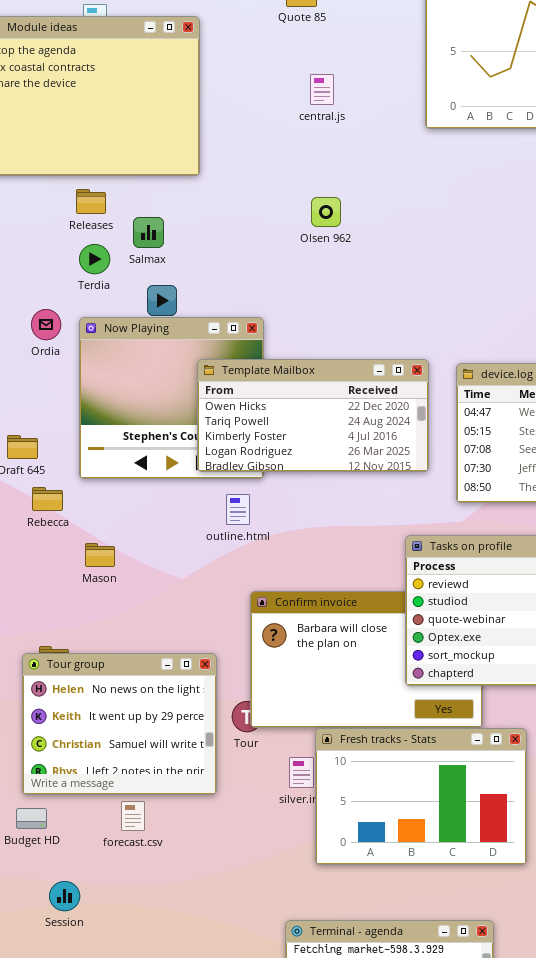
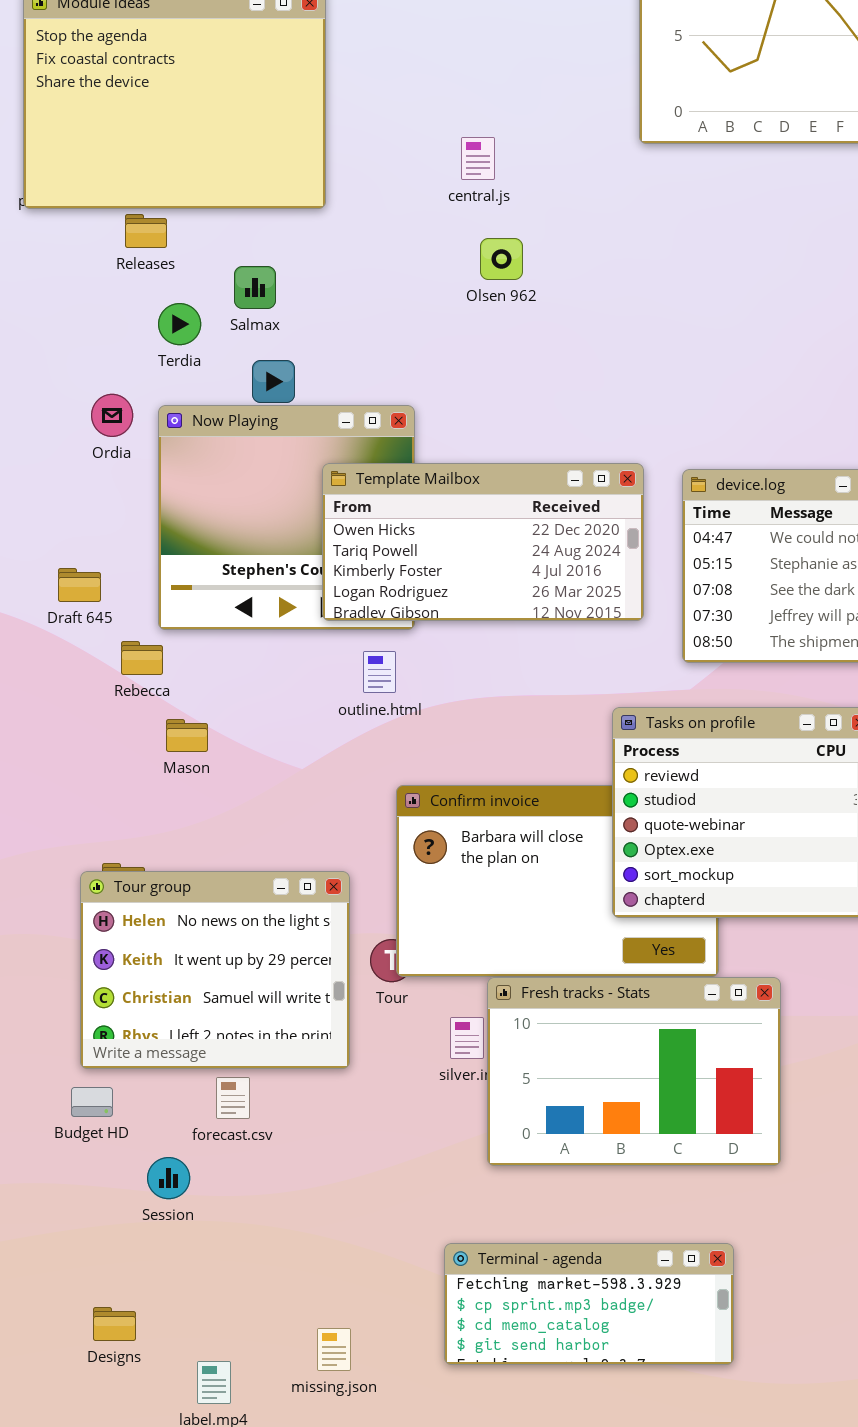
central.js: [310,74,334,105] -> [461,137,495,180], moved
Releases: [76,189,106,214] -> [125,214,167,248], moved
Rebecca: [32,487,63,511] -> [121,641,163,675], moved
Session: [49,881,80,911] -> [147,1157,190,1199], moved

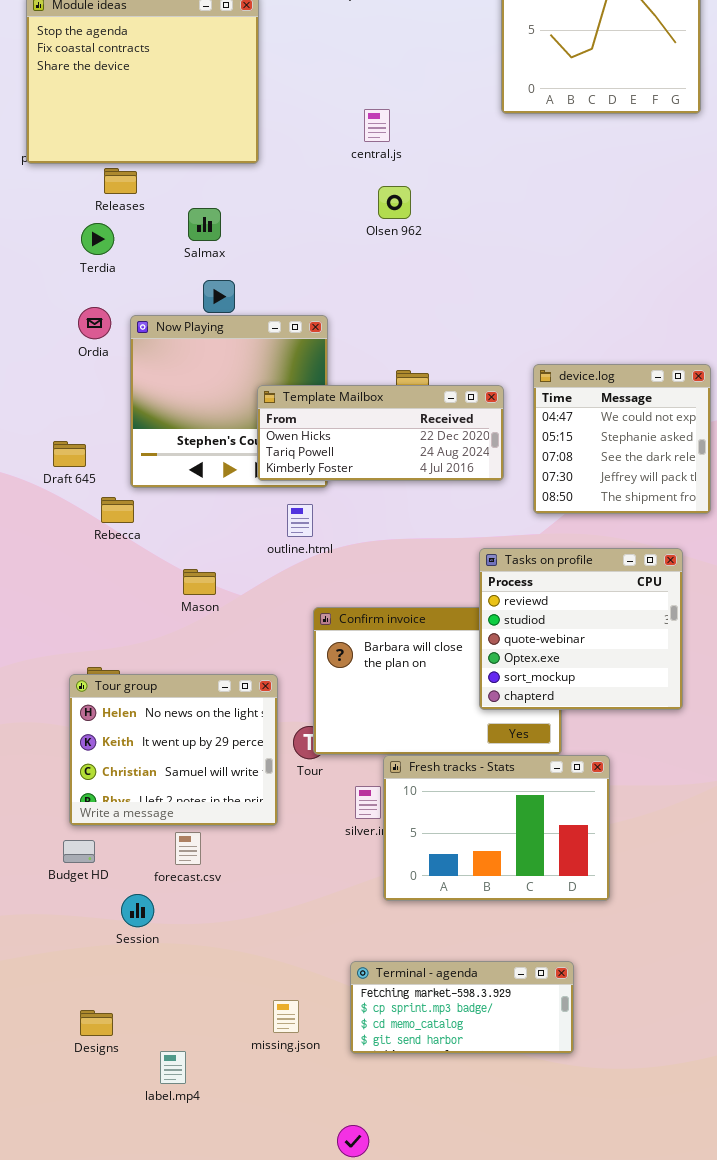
Terdia: [158,303,201,345] -> [81,223,114,255], moved
Template Mailbox: [322,463,644,621] -> [257,385,504,481], resized
Mason: [166,719,208,752] -> [183,569,216,595], moved
missing.json: [317,1328,351,1371] -> [273,1000,299,1033], moved

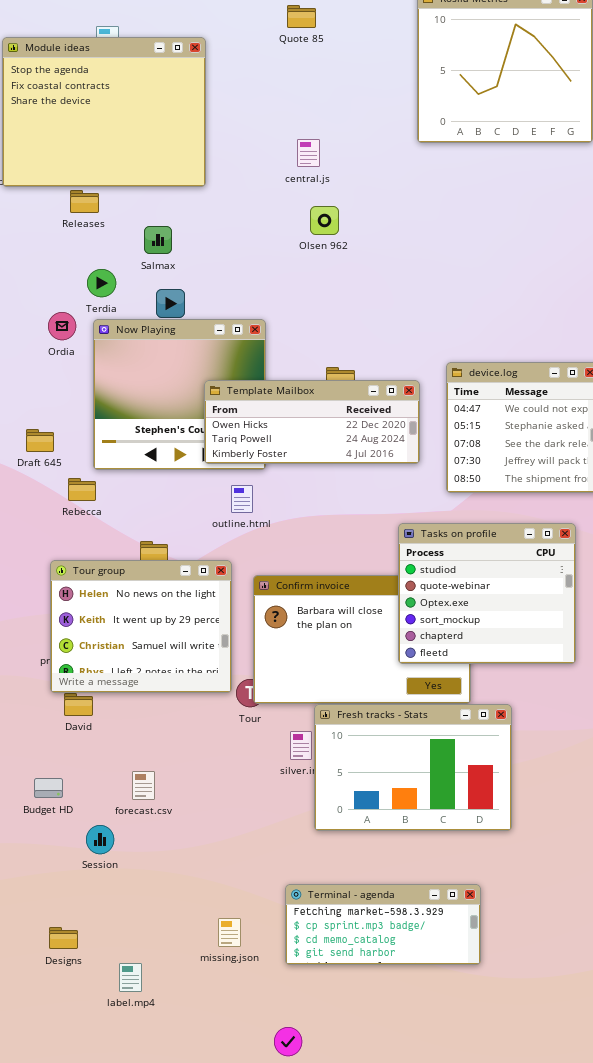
Terdia: [81,223,114,255] -> [87,269,116,297], moved
Tasks on profile: [479,548,683,710] -> [398,523,576,664], scrolled down 1 row
Tour group: [69,674,278,826] -> [50,560,232,693], moved

